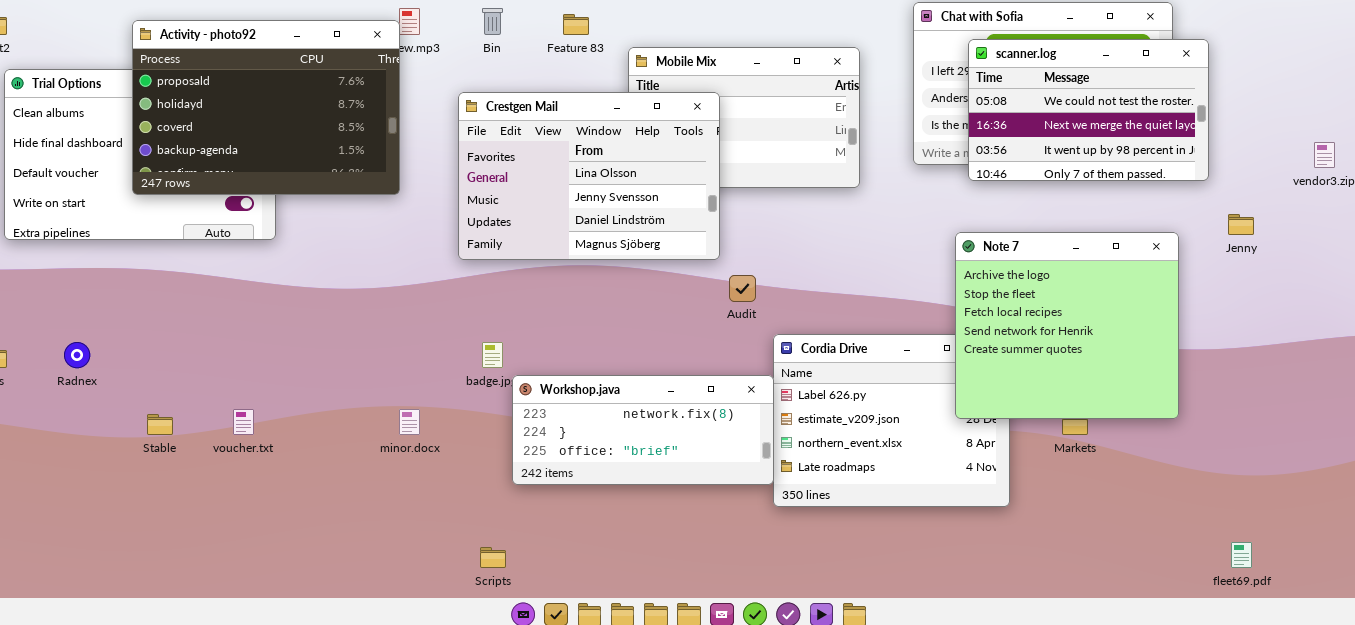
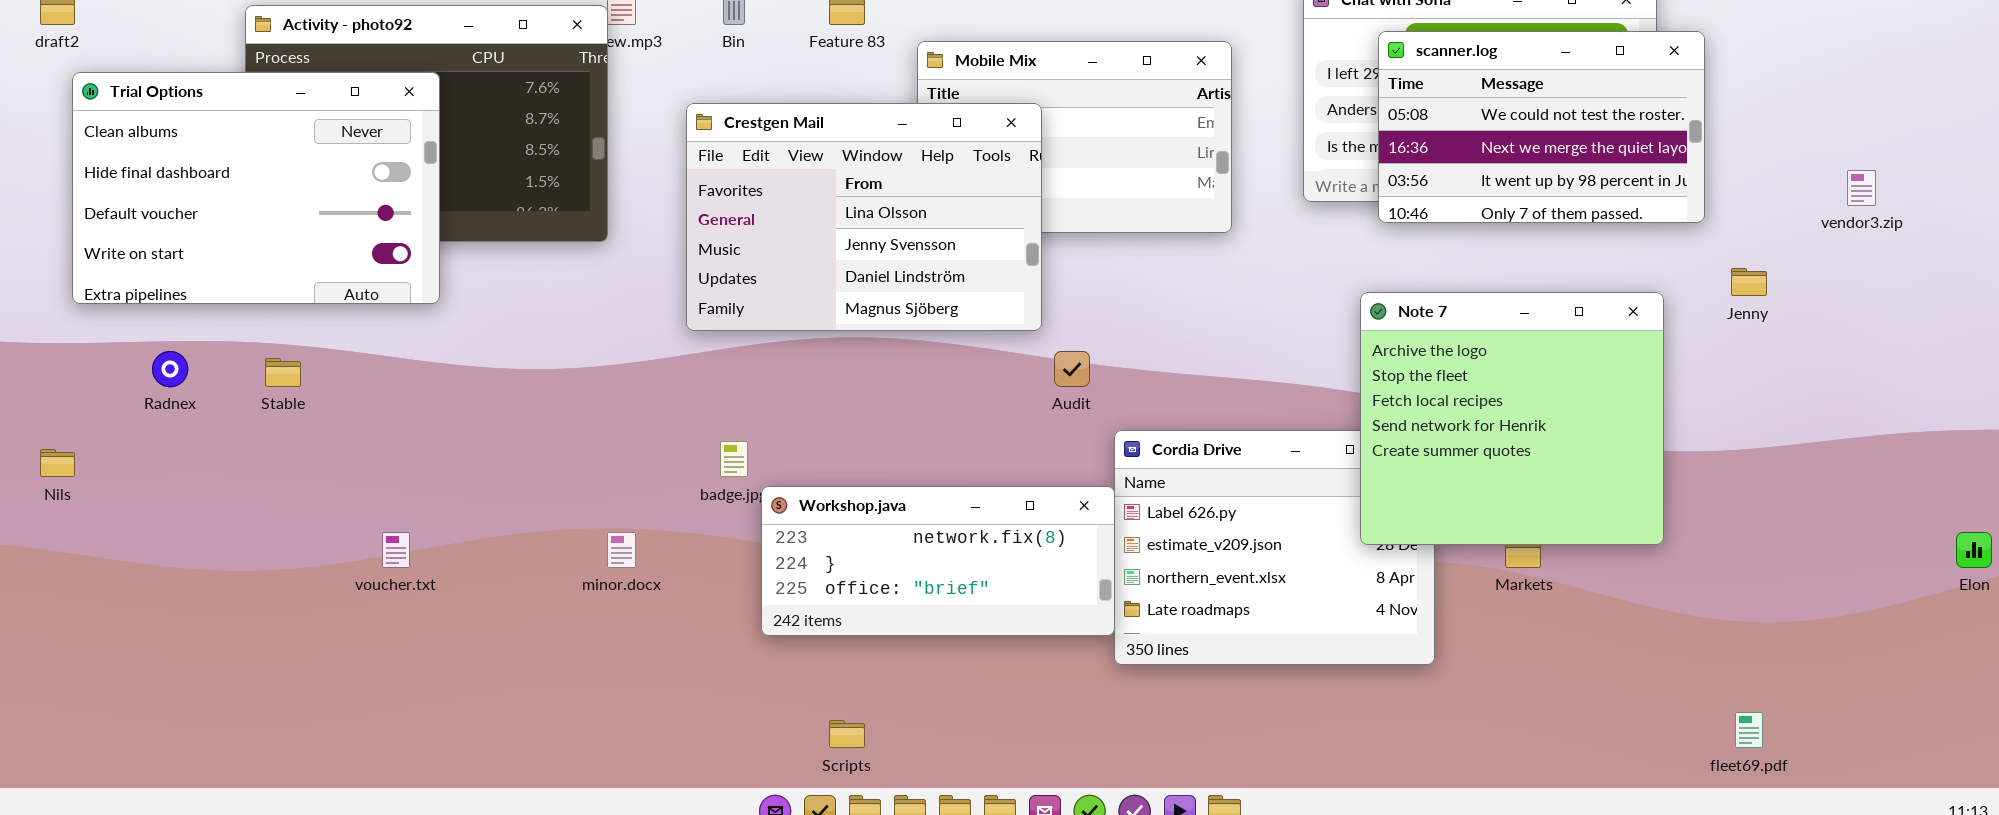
Trial Options: [4,69,276,240] -> [72,72,440,304], raised
Radnex: [64,342,90,368] -> [152,351,188,387], moved
Stable: [147,414,173,435] -> [265,358,301,387], moved
Scripts: [480,547,506,568] -> [829,720,865,748], moved

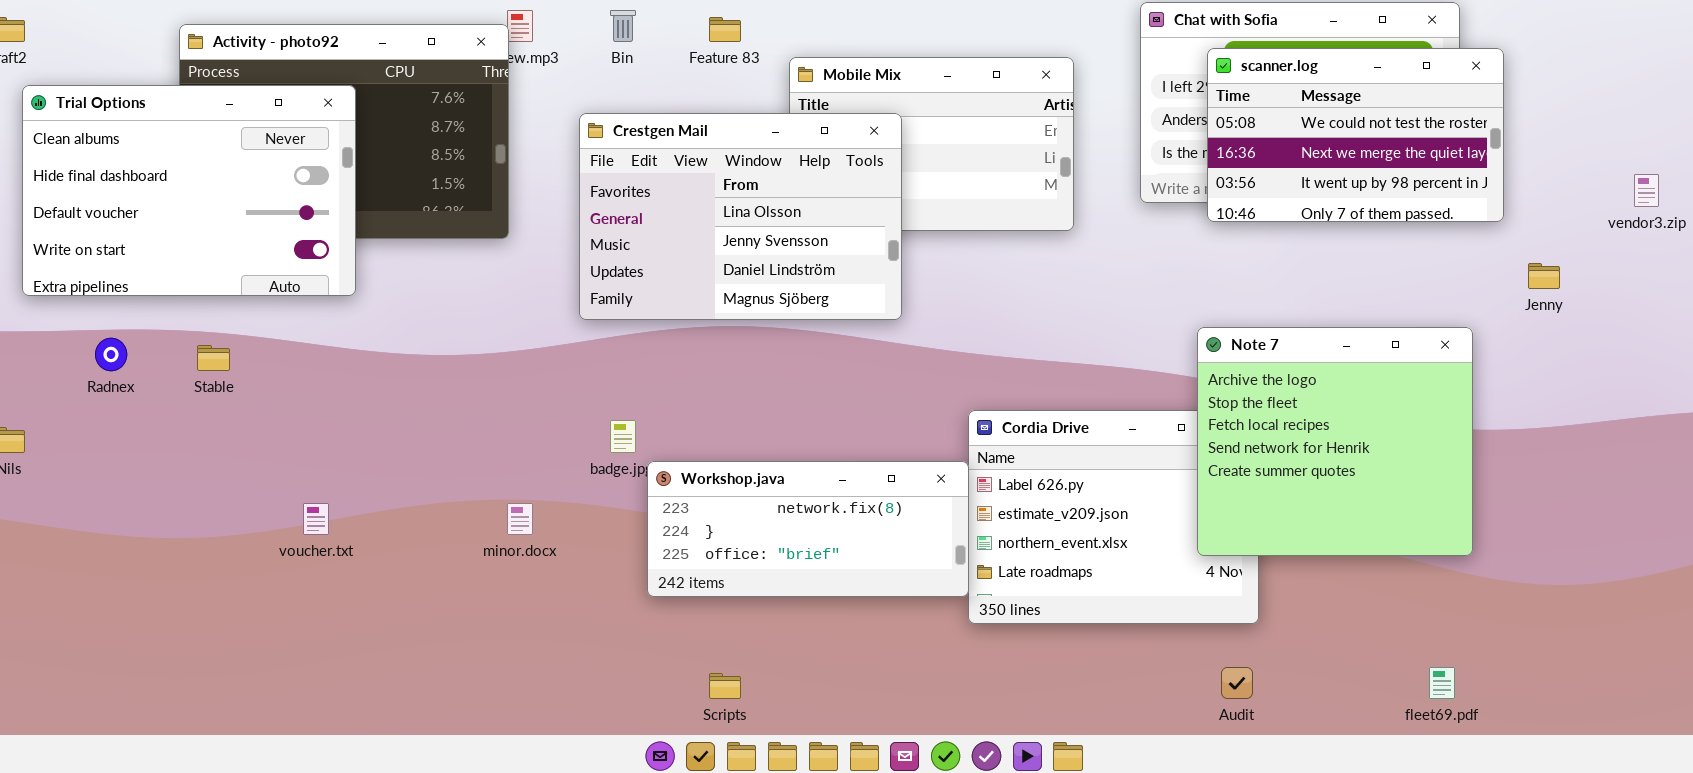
Note 7: [1360,292,1664,545] -> [1197,327,1473,556], moved
Audit: [1054,351,1090,387] -> [1221,667,1253,699], moved
fleet69.pdf: [1735,712,1763,748] -> [1429,667,1455,699], moved

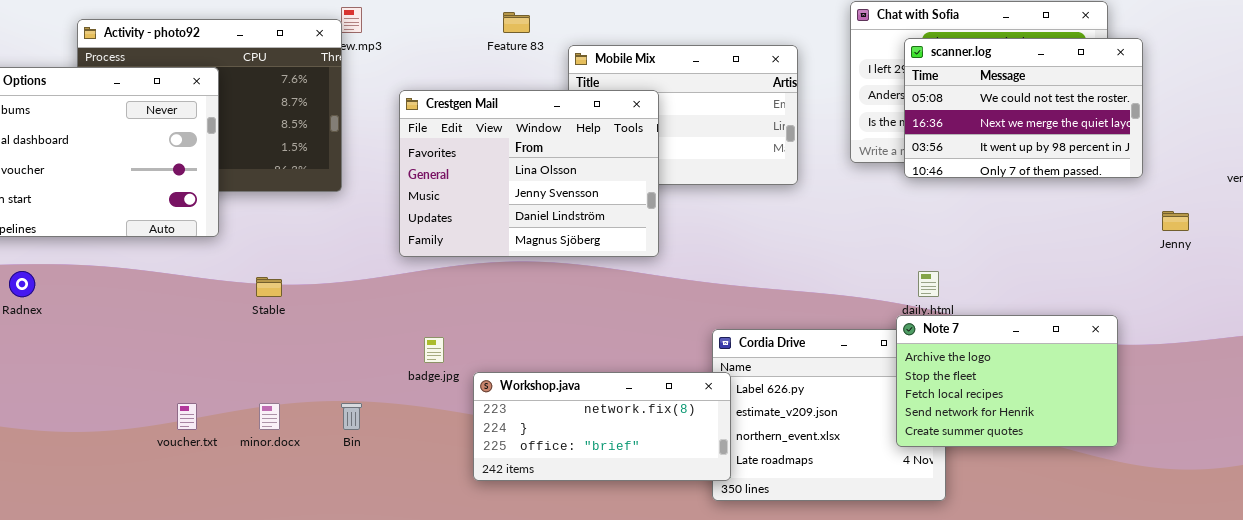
Bin: [610,10,636,42] -> [341,403,362,430], moved
Note 7: [1197,327,1473,556] -> [896,315,1118,447], resized
Stable: [197,345,230,371] -> [256,277,282,297], moved
Workshop.java: [647,461,969,597] -> [473,372,731,481], moved
minor.docx: [507,503,533,535] -> [259,403,280,430], moved

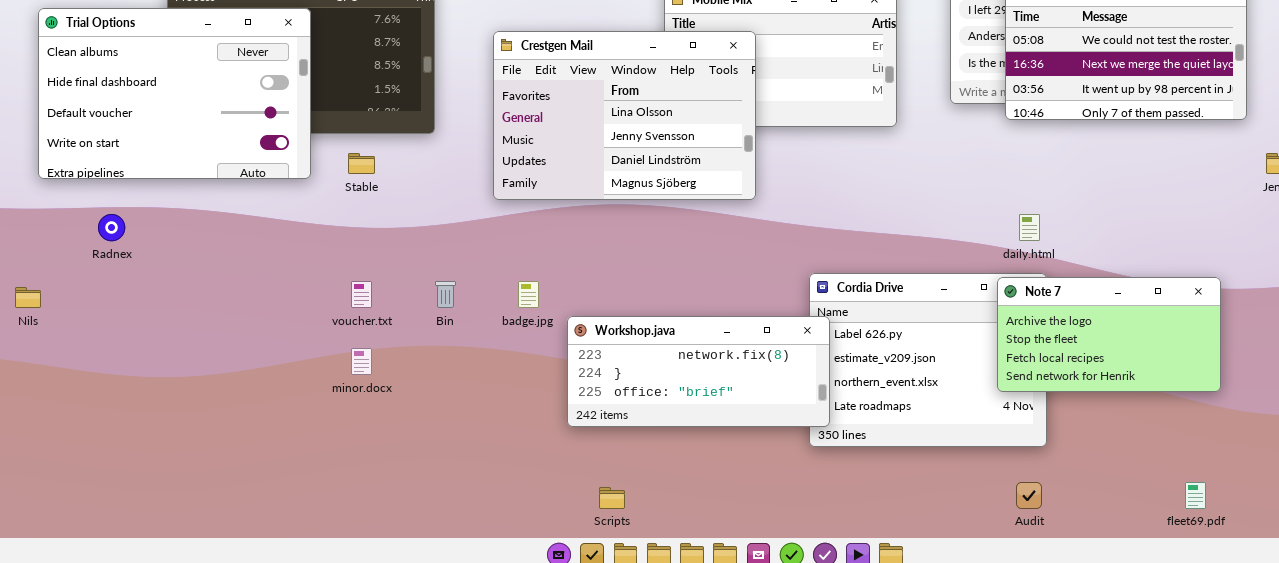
Stable: [256,277,282,297] -> [348,153,375,174], moved
Note 7: [896,315,1118,447] -> [997,277,1221,392], resized
voucher.txt: [177,403,197,430] -> [351,281,372,308], moved
Bin: [341,403,362,430] -> [435,281,456,308], moved

